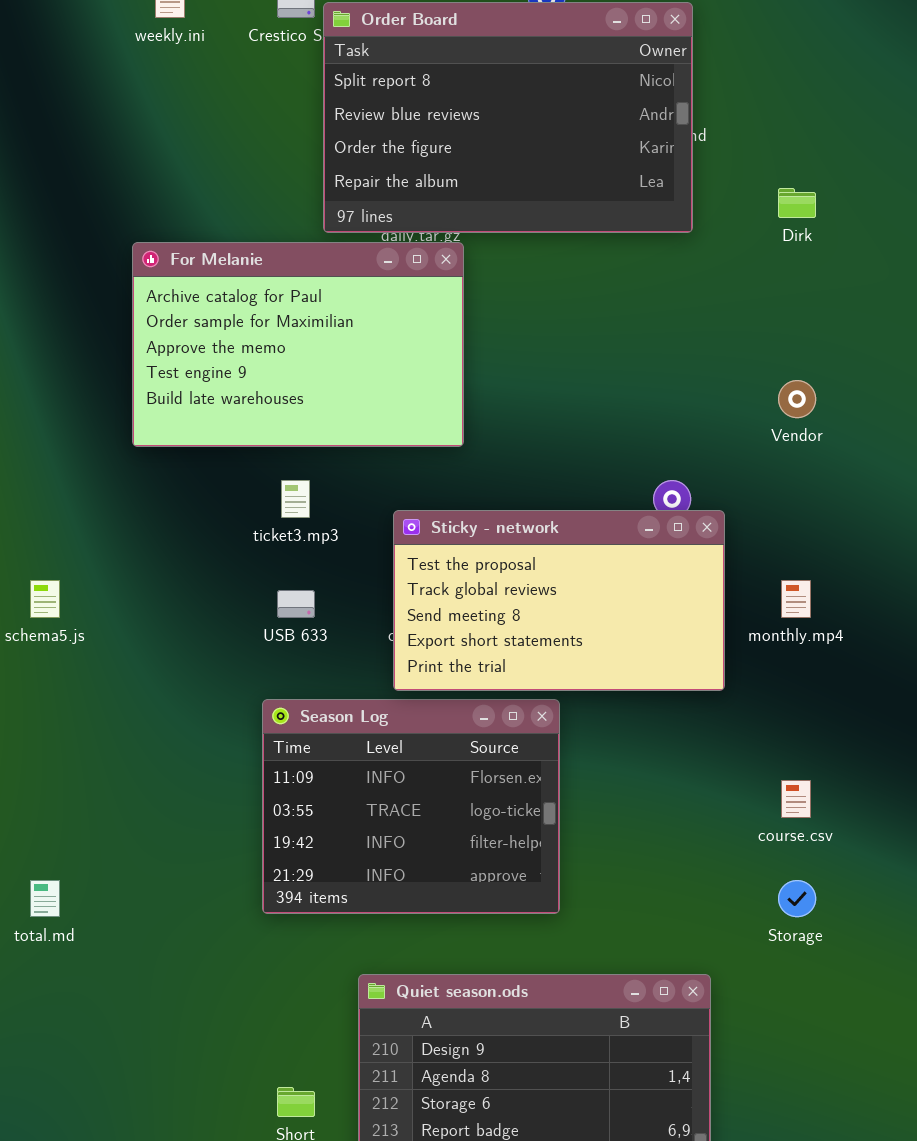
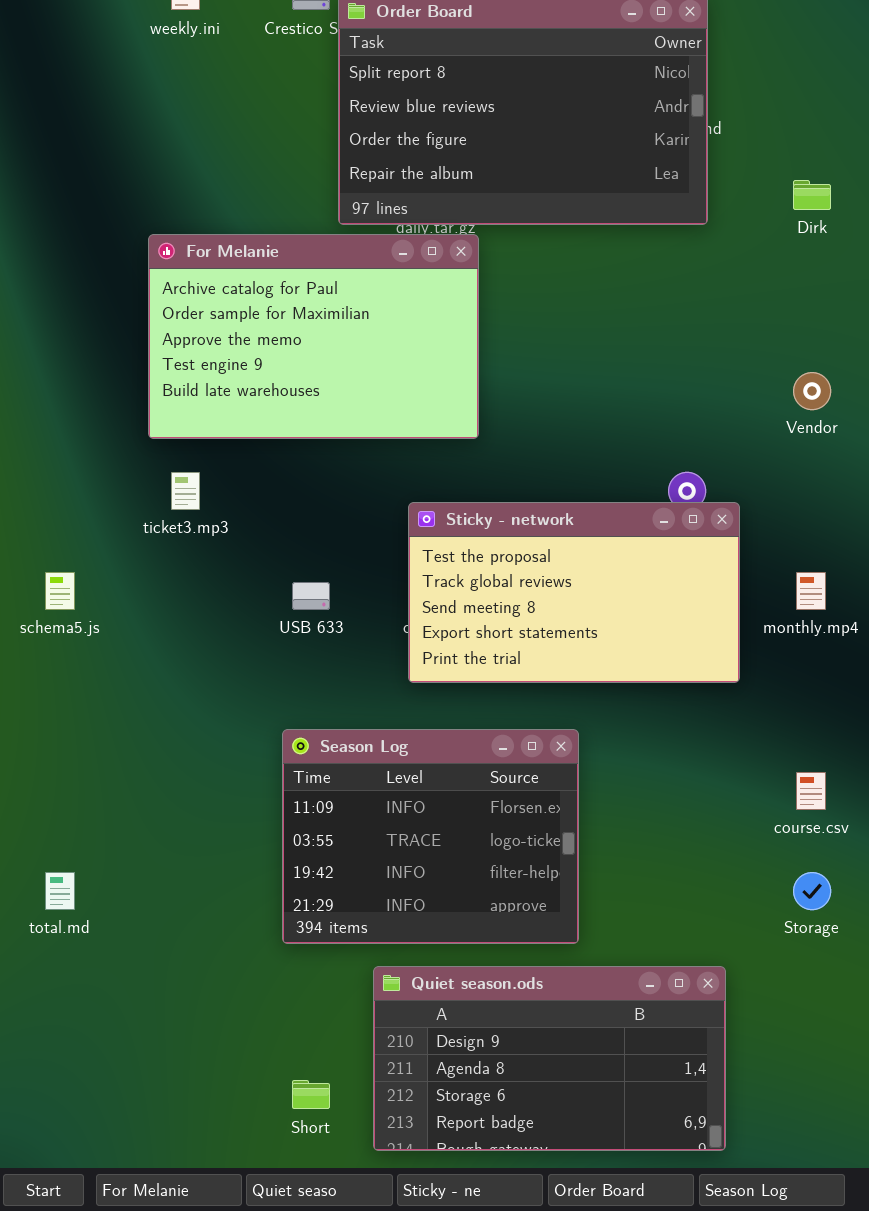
ticket3.mp3: [281,480,310,518] -> [171,472,200,510], moved
Season Log: [262,699,560,914] -> [282,729,579,944], moved

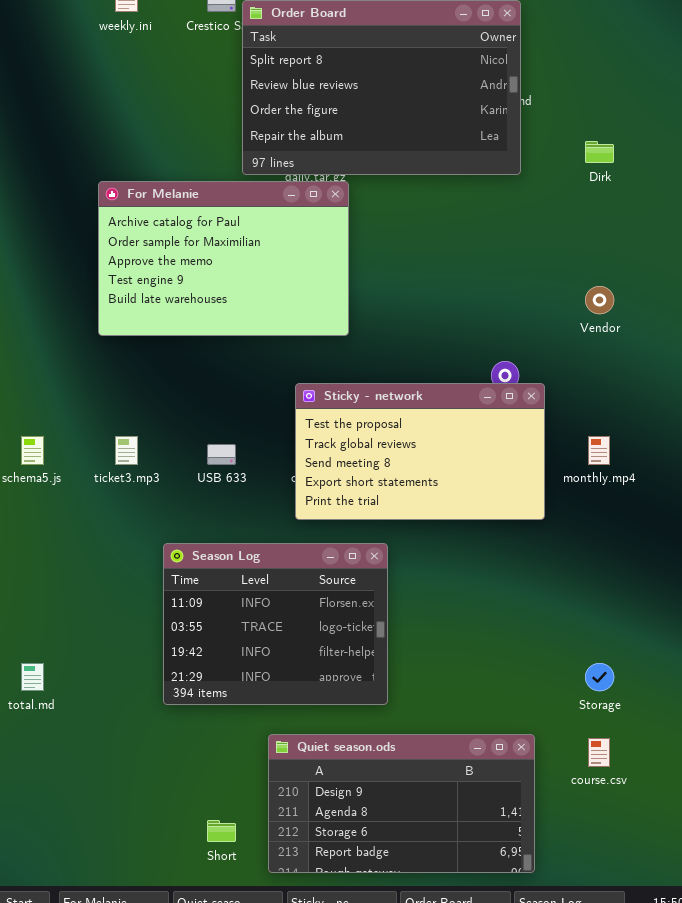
ticket3.mp3: [171,472,200,510] -> [115,436,138,465], moved
Season Log: [282,729,579,944] -> [163,543,388,705], moved
course.csv: [796,772,826,810] -> [588,738,610,767], moved

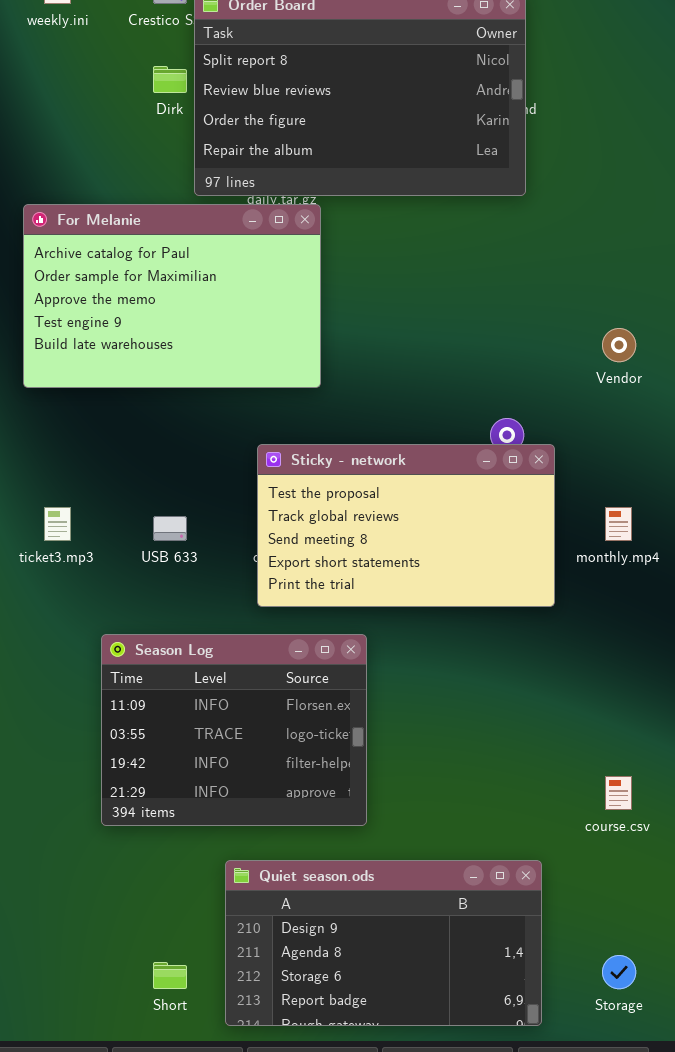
Dirk: [585,141,614,163] -> [153,66,187,93], moved
Storage: [585,663,614,691] -> [602,955,636,989], moved
course.csv: [588,738,610,767] -> [605,776,632,810], moved

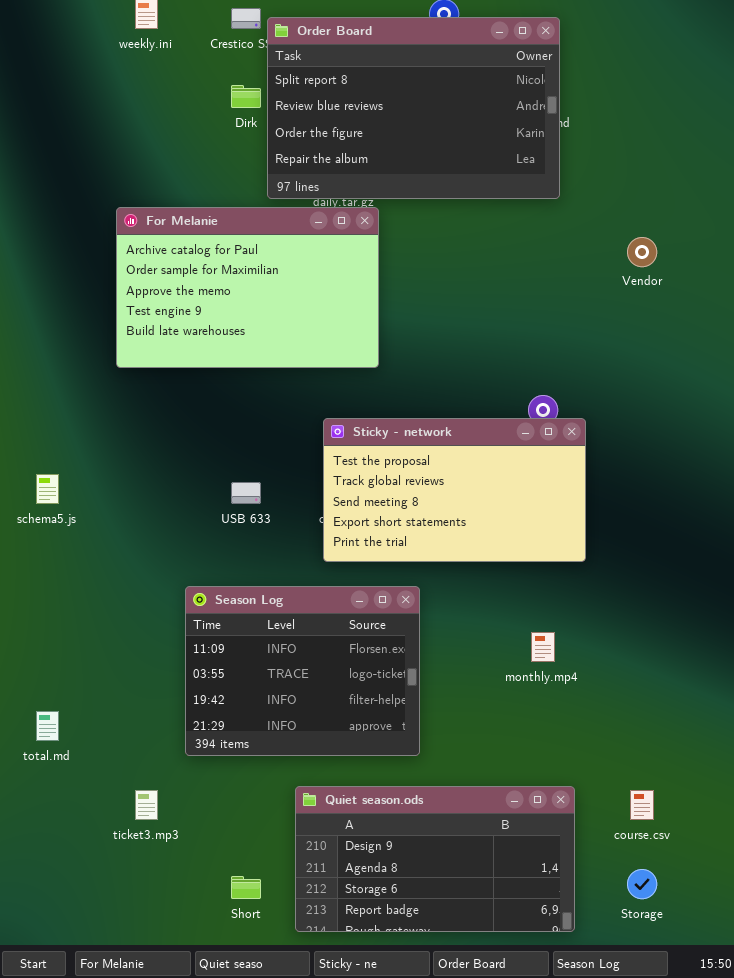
Vendor: [602,328,636,362] -> [627,237,657,267], moved
ticket3.mp3: [44,507,71,541] -> [135,790,158,820], moved
monthly.mp4: [605,507,632,541] -> [531,632,555,662], moved
course.csv: [605,776,632,810] -> [630,790,654,820], moved

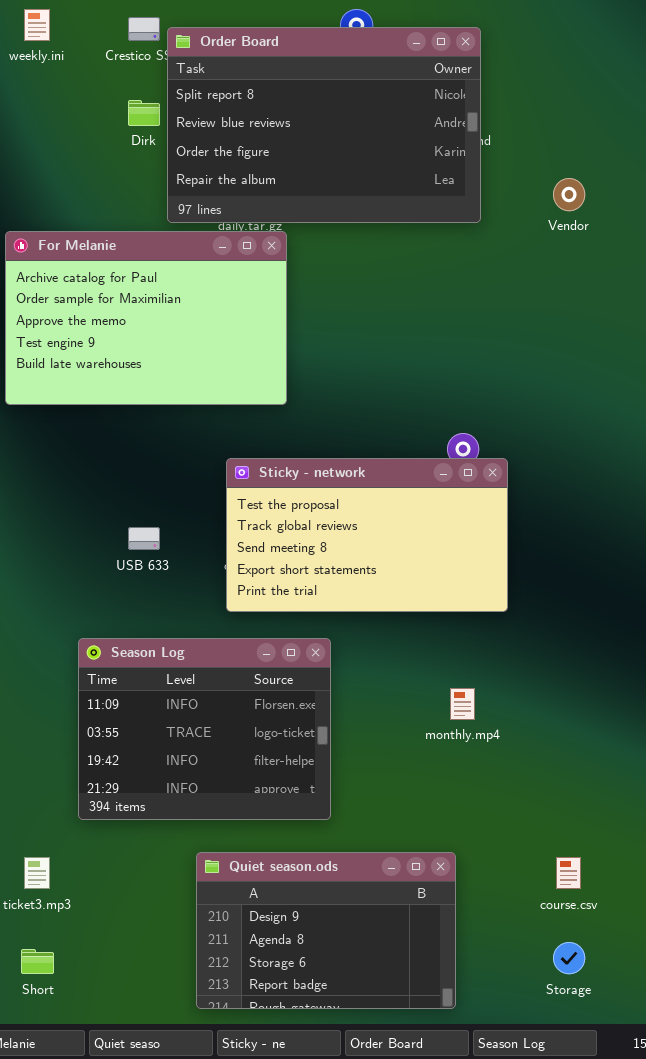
Vendor: [627,237,657,267] -> [553,178,585,211], moved
Quiet season.ods: [295,786,575,932] -> [196,852,456,1009], resized
Short: [231,876,261,899] -> [21,949,54,974], moved

